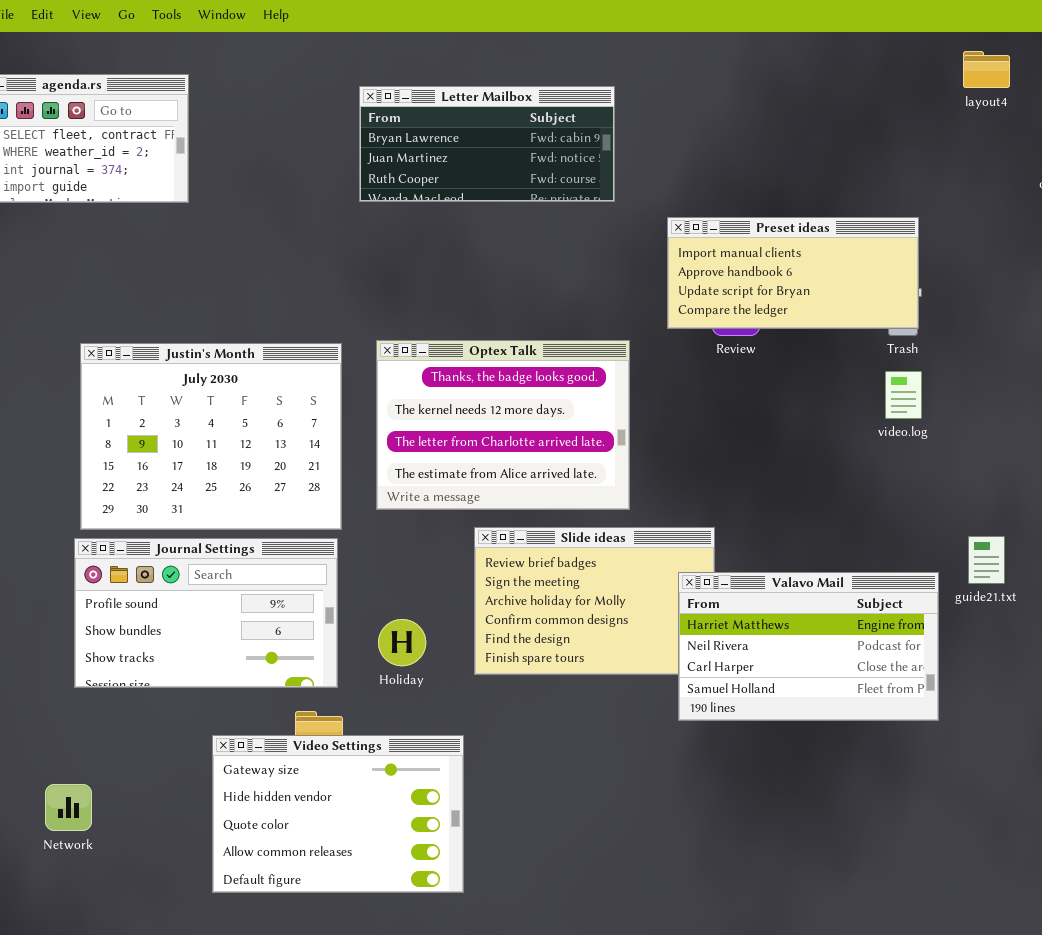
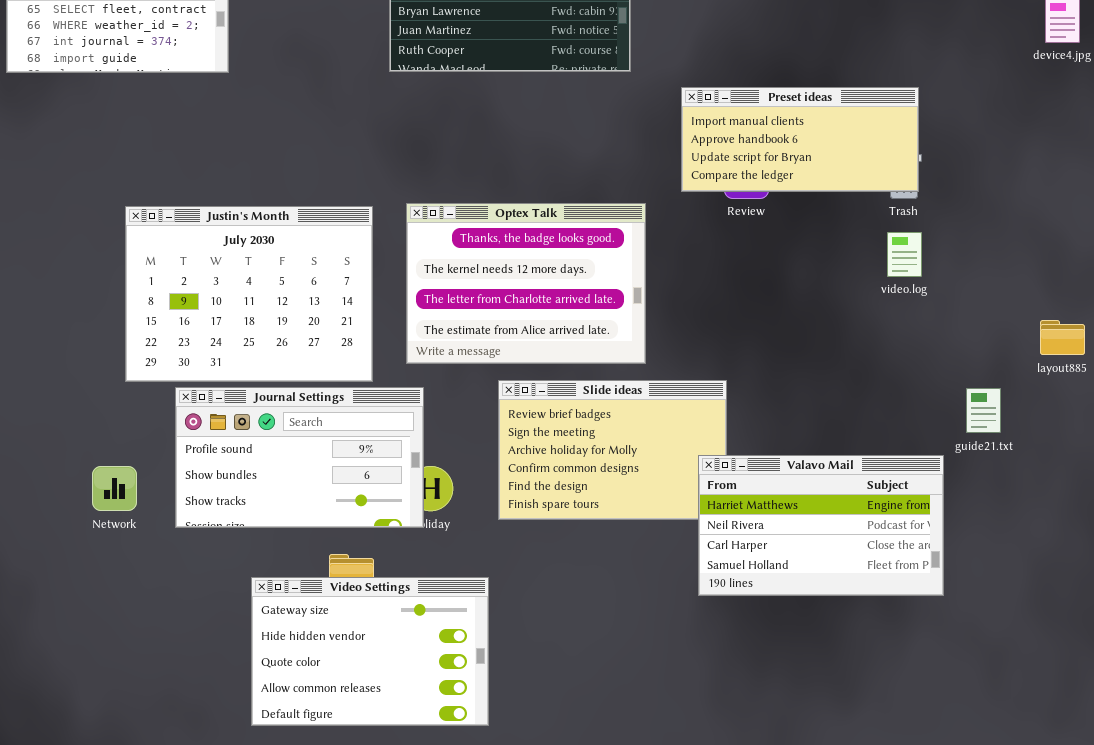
Journal Settings: [74,538,338,688] -> [175,387,424,528], moved
Valavo Mail: [678,572,939,721] -> [698,455,944,596], moved
Network: [45,784,92,831] -> [92,466,137,511], moved

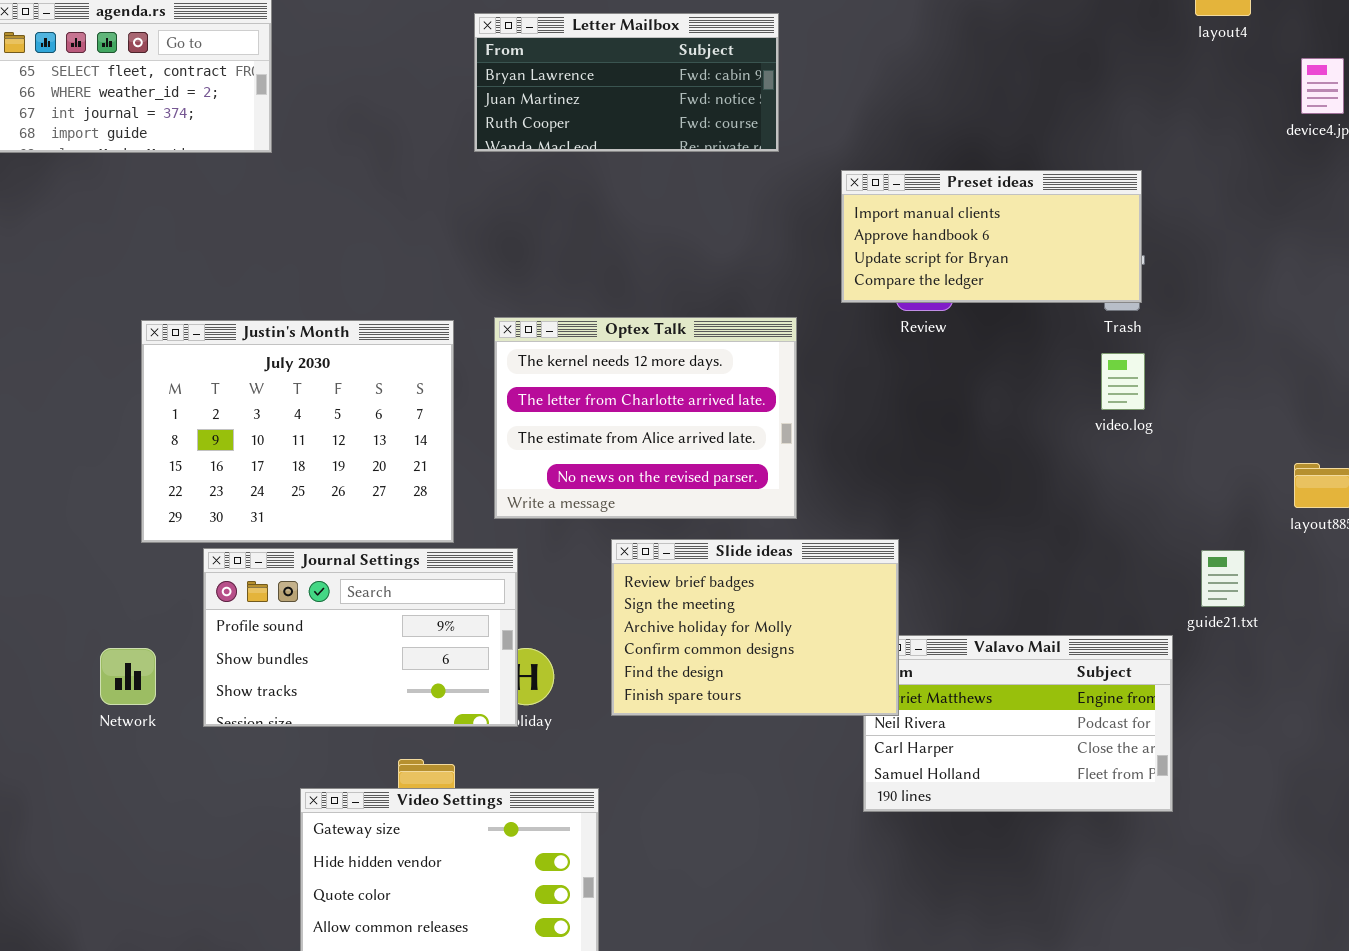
Optex Talk: [406,203,646,364] -> [494,317,797,519], scrolled down 1 row
Slide ideas: [498,380,727,520] -> [611,539,899,716], raised

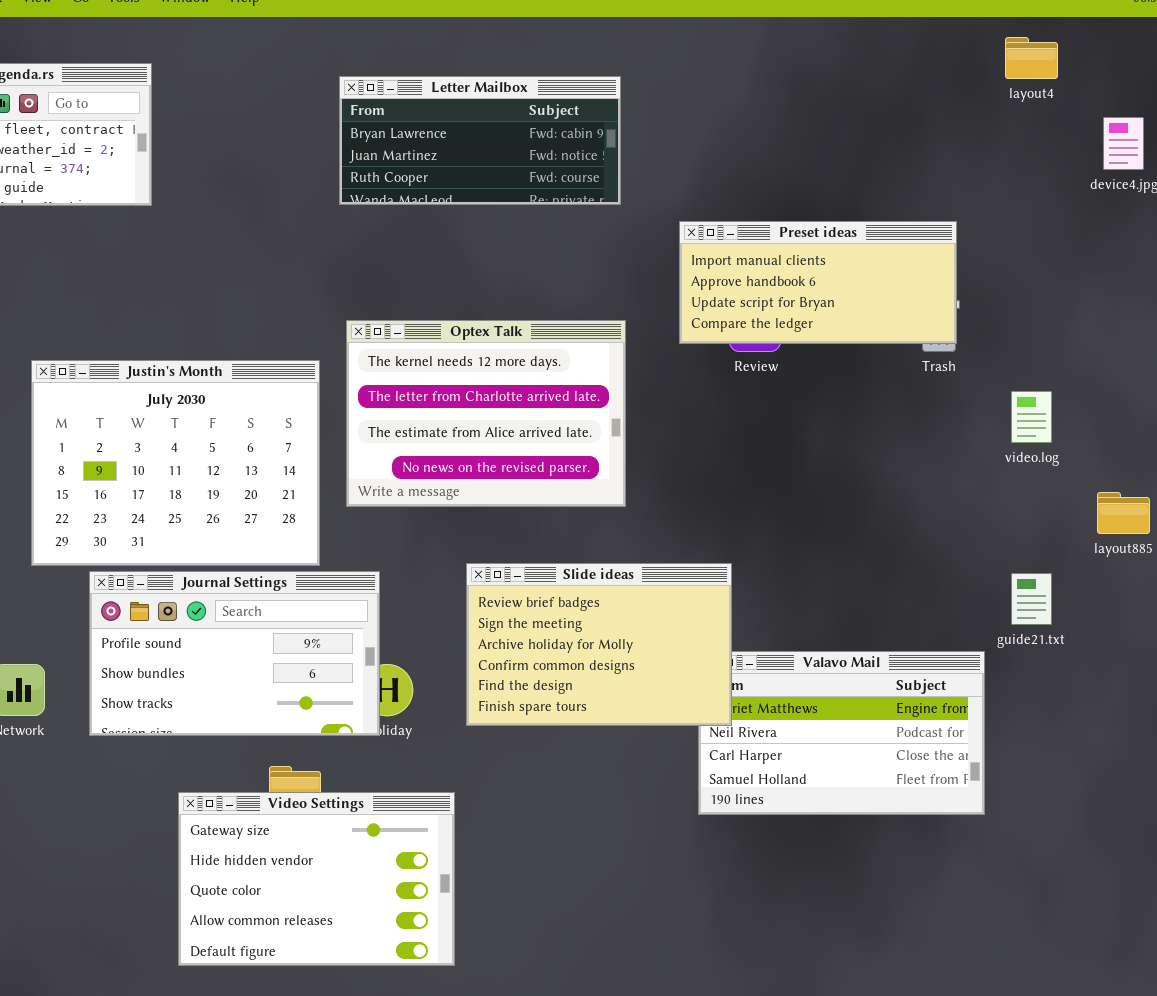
Optex Talk: [494,317,797,519] -> [346,320,626,507], moved
video.log: [1101,353,1145,410] -> [1011,391,1052,443], moved

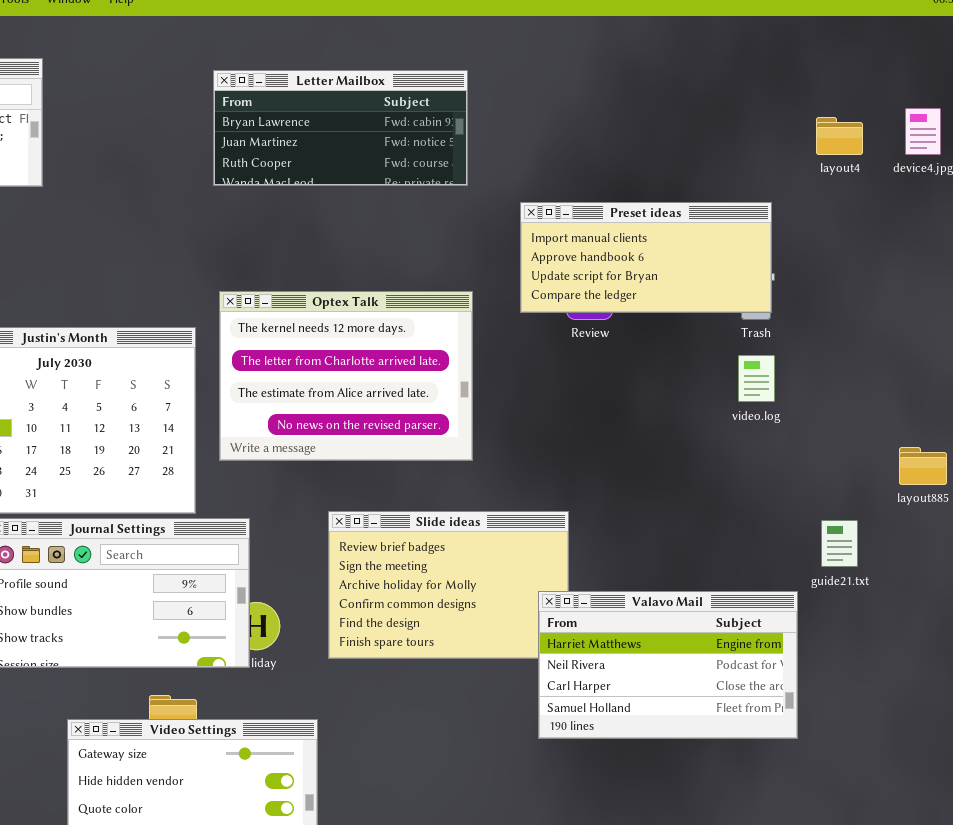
layout4: [1005,37,1058,79] -> [816,117,863,155], moved
video.log: [1011,391,1052,443] -> [738,355,775,402], moved
Valavo Mail: [698,651,985,815] -> [538,591,798,739], raised

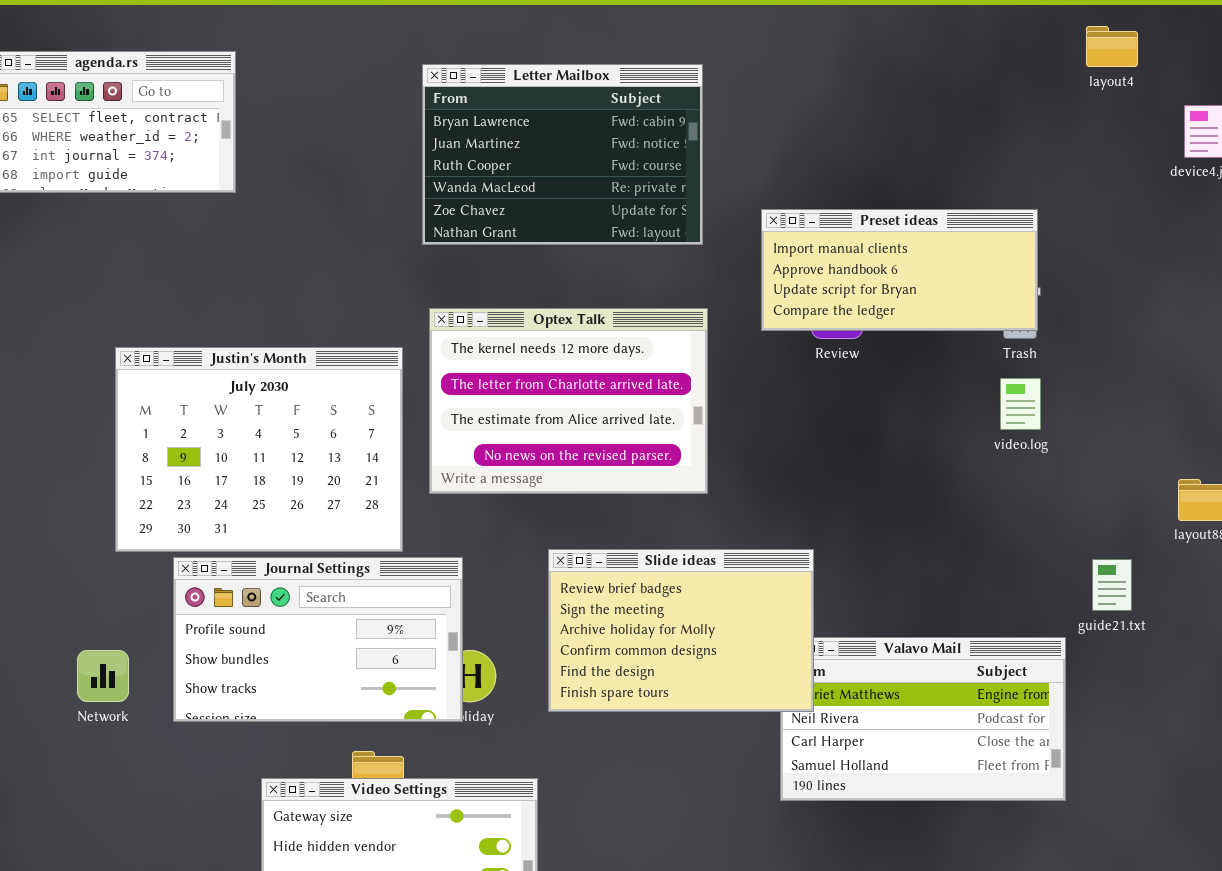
Letter Mailbox: [213,70,468,186] -> [422,64,703,245], resized
layout4: [816,117,863,155] -> [1086,26,1138,67], moved
Slide ideas: [328,511,569,659] -> [548,549,814,712], raised

